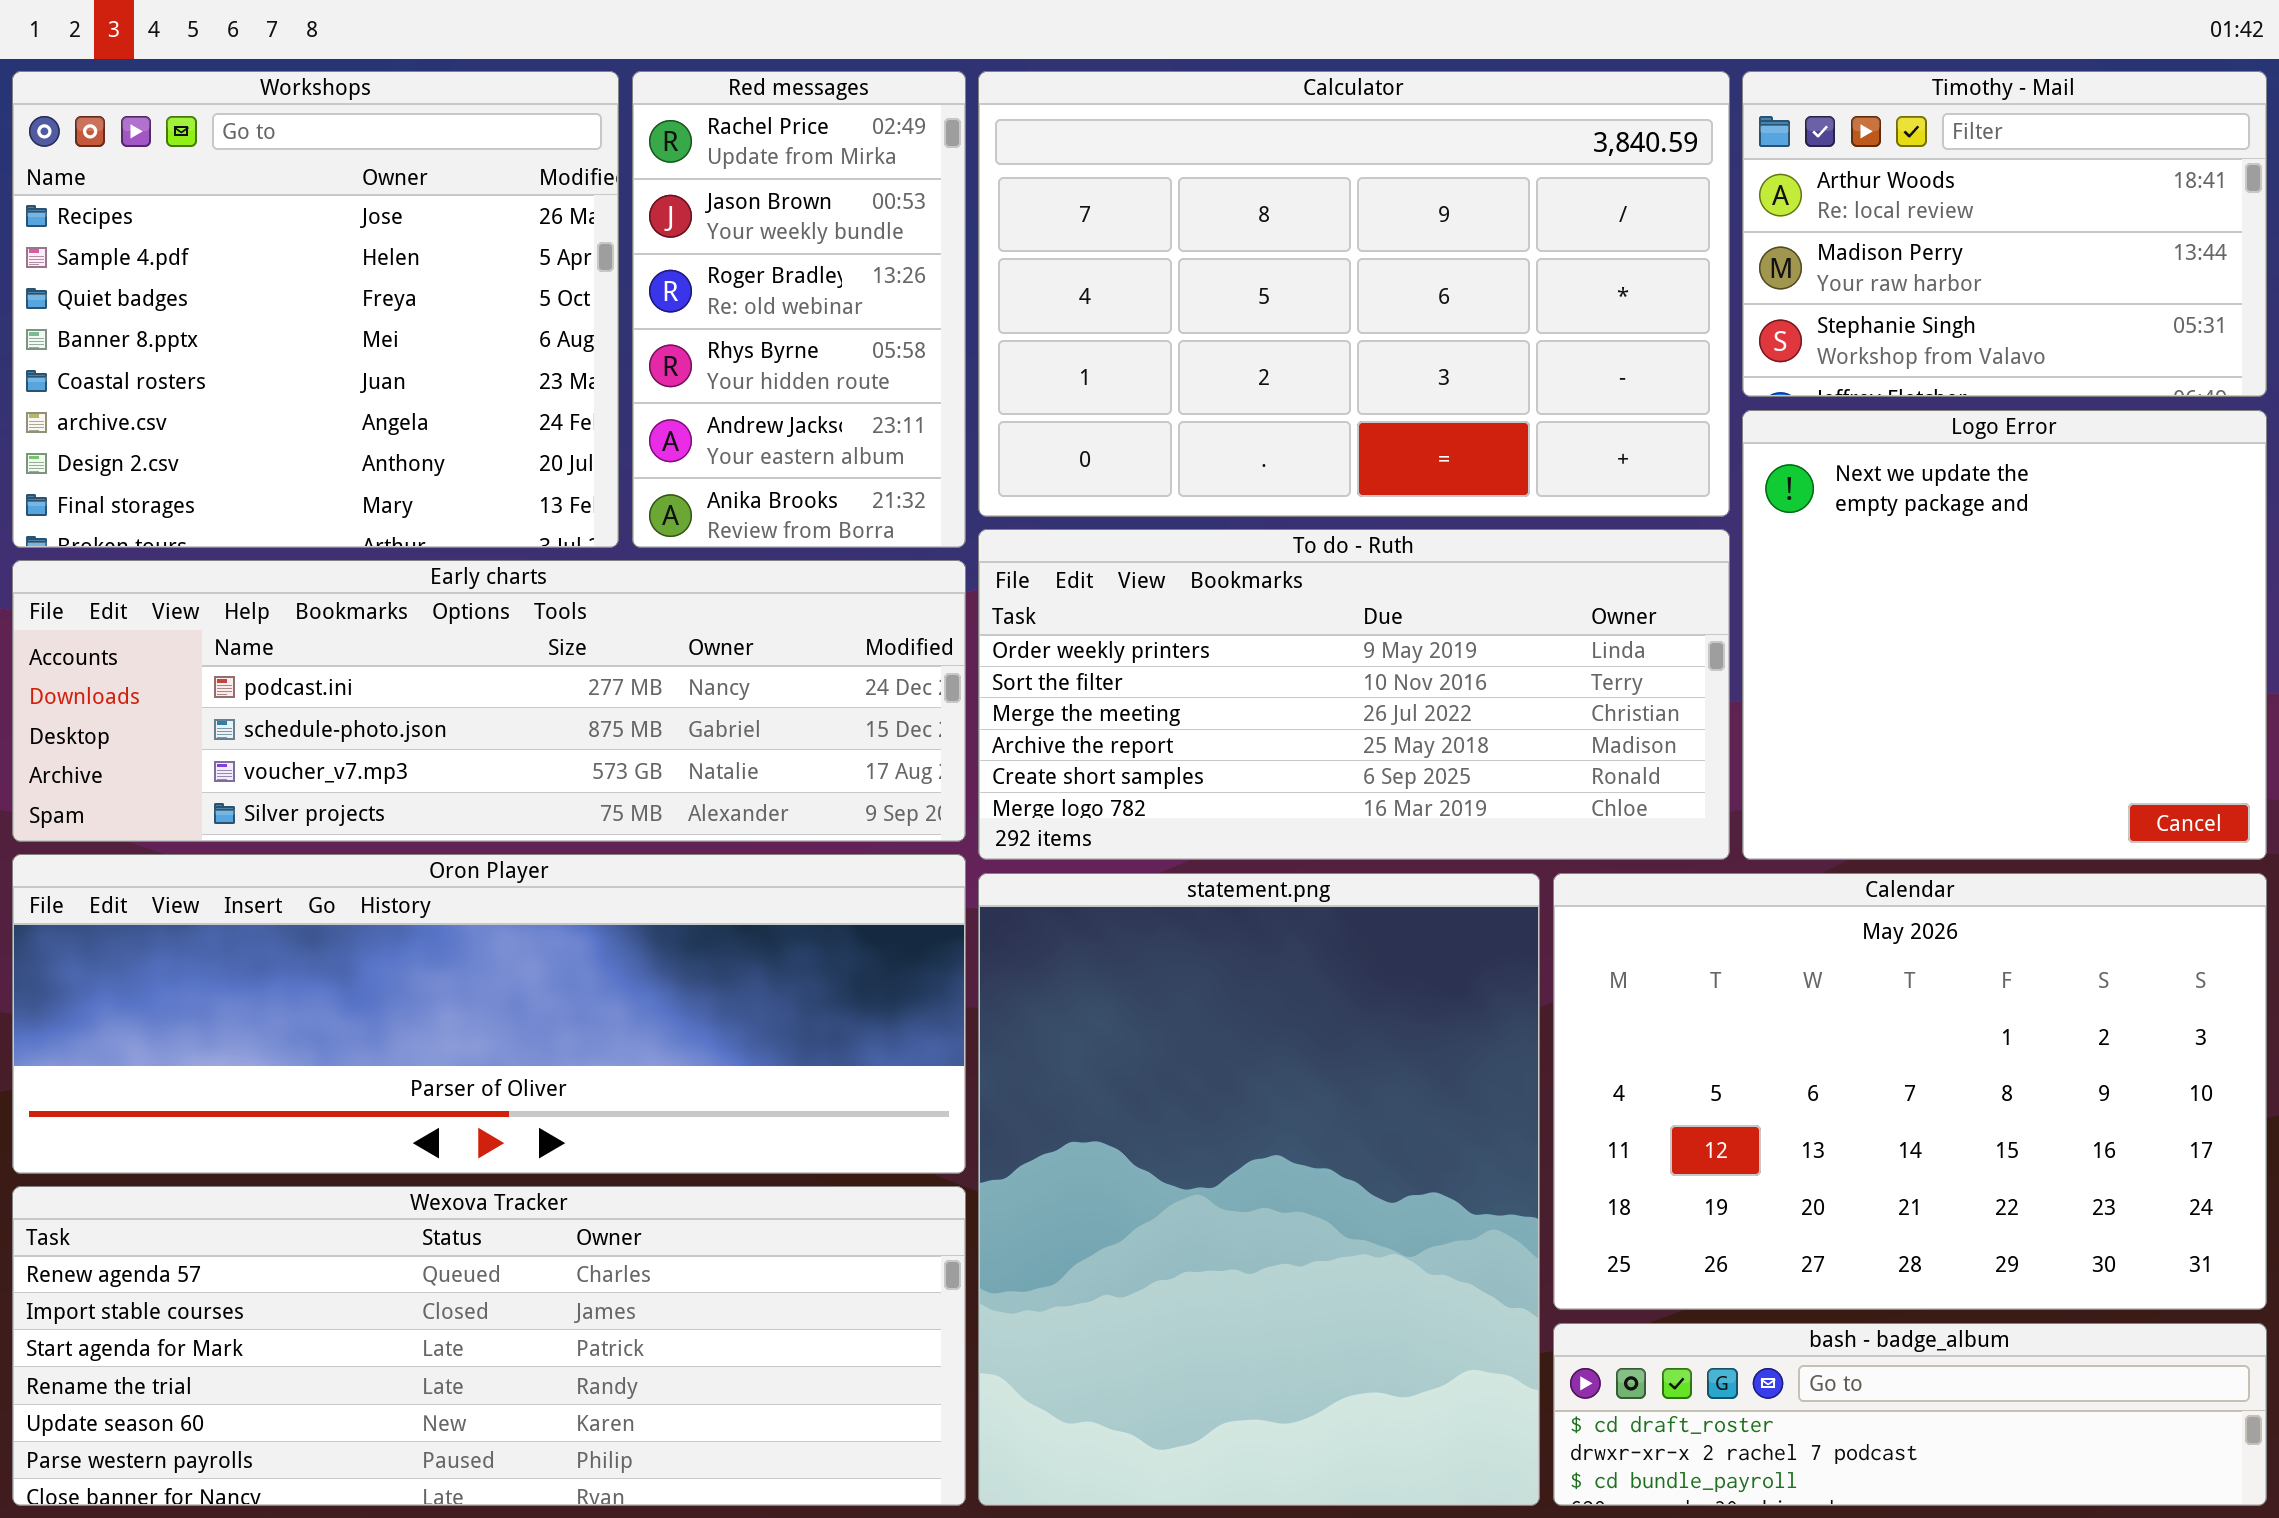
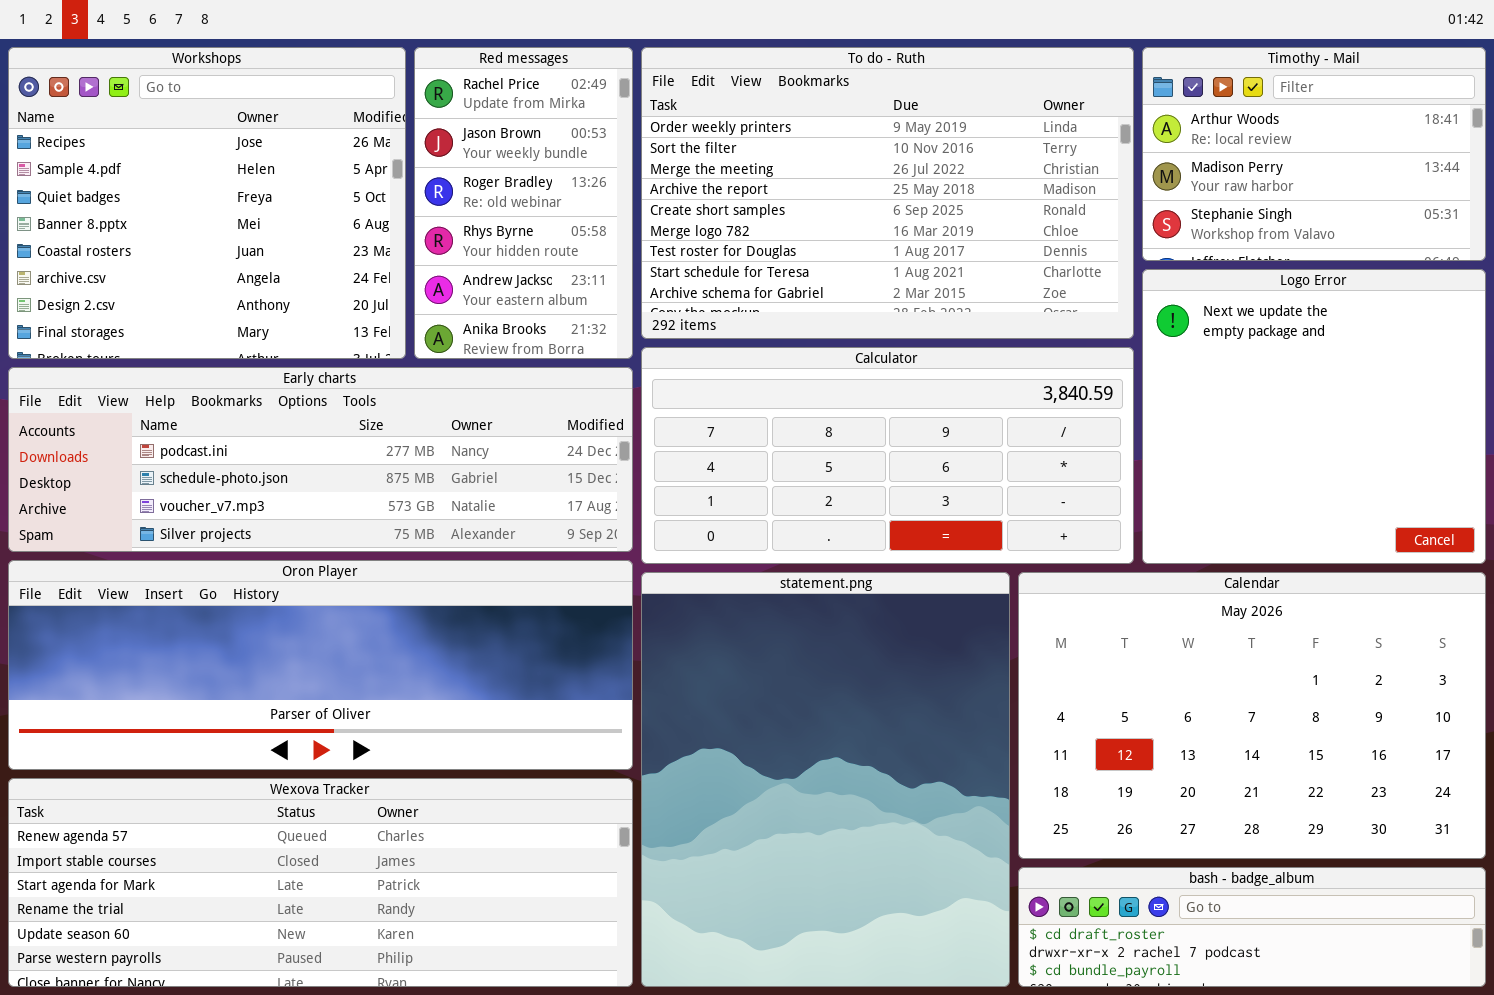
Calculator: [978,71,1730,517] -> [641,347,1134,564], moved, resized
To do - Ruth: [978,529,1730,860] -> [641,47,1134,339], moved, resized

